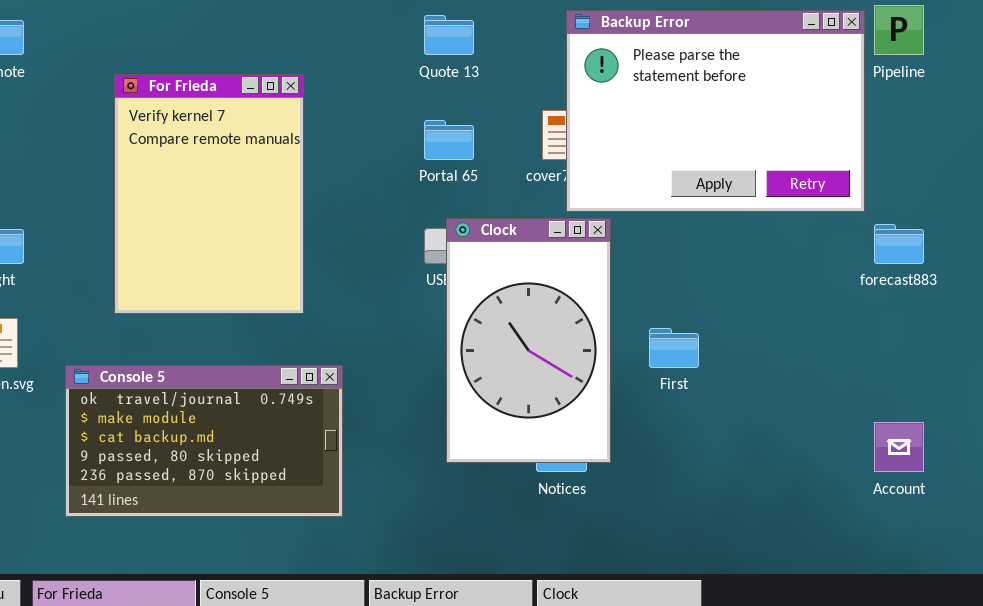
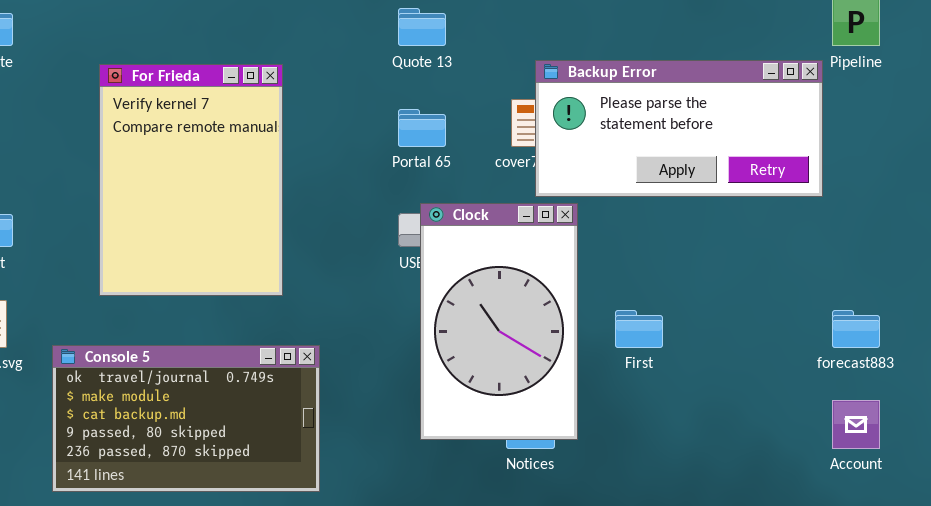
Backup Error: [566,10,865,212] -> [535,60,823,197], resized
forecast883: [874,224,924,264] -> [832,310,880,348], moved

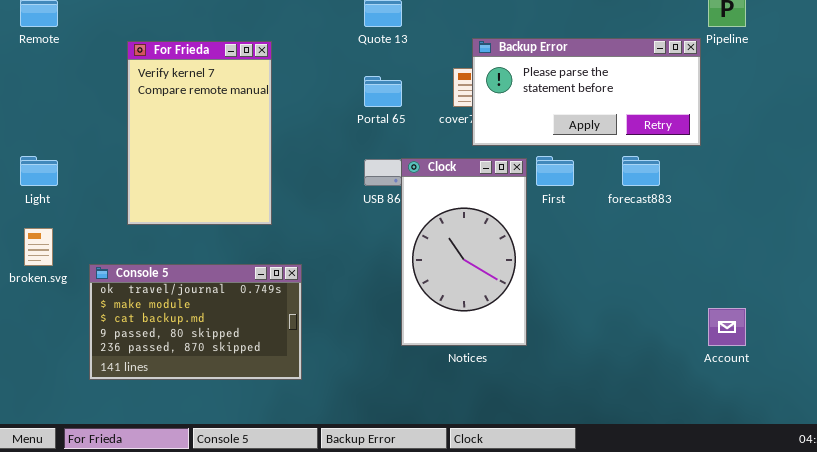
Clock: [420,203,578,440] -> [401,158,527,346], moved
First: [615,310,663,348] -> [536,156,574,186], moved
forecast883: [832,310,880,348] -> [622,156,660,186], moved

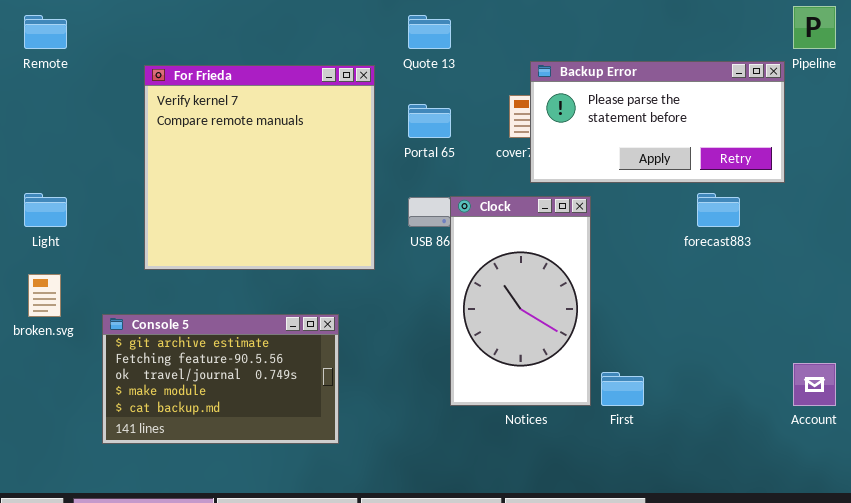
For Frieda: [127,41,272,225] -> [144,65,375,270], resized
First: [536,156,574,186] -> [601,372,644,406], moved
Console 5: [89,264,302,380] -> [102,314,339,444], scrolled up 2 rows

